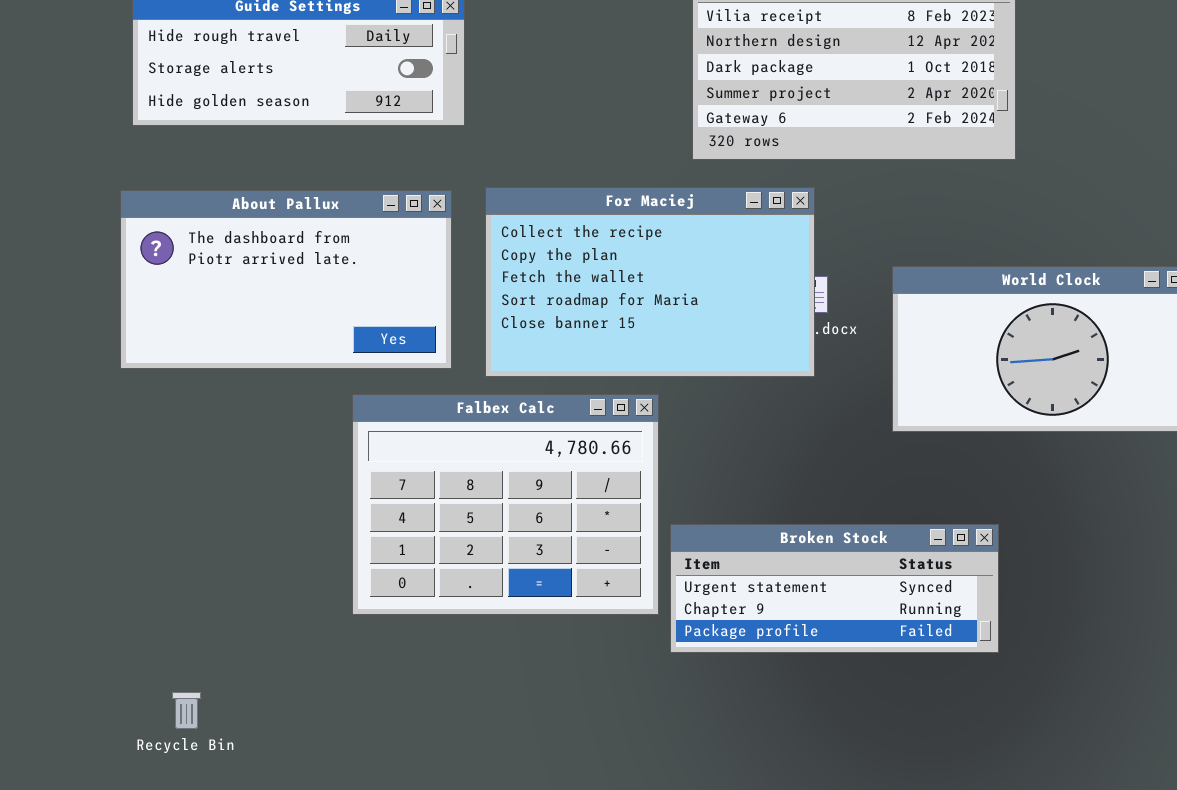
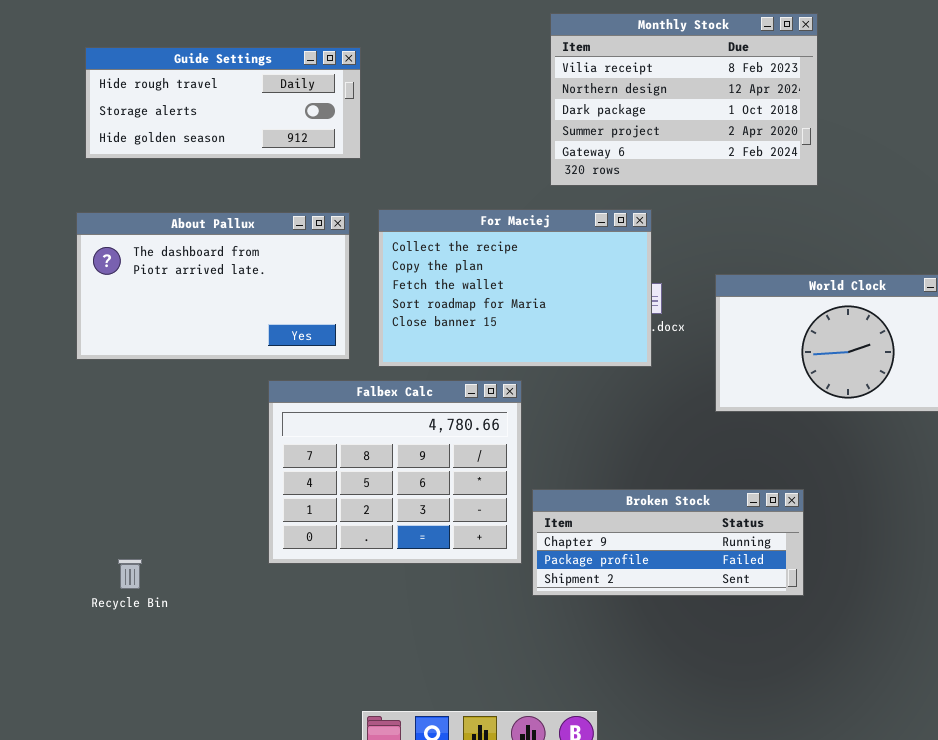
Broken Stock: [670,524,999,653] -> [532,489,804,596], scrolled down 1 row
Recycle Bin: [172,692,201,729] -> [118,559,142,589], moved

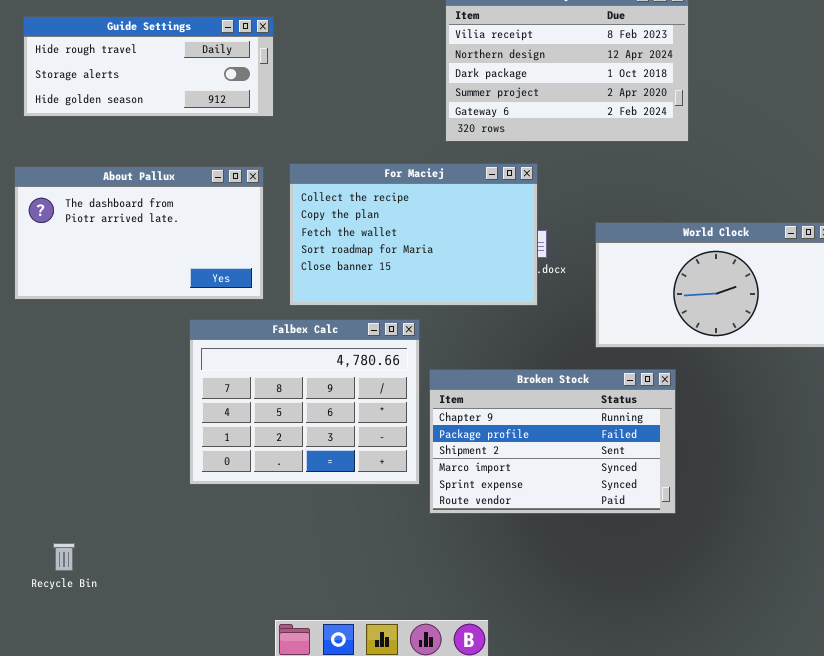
Broken Stock: [532,489,804,596] -> [429,369,676,514], resized
Recycle Bin: [118,559,142,589] -> [53,543,75,571], moved

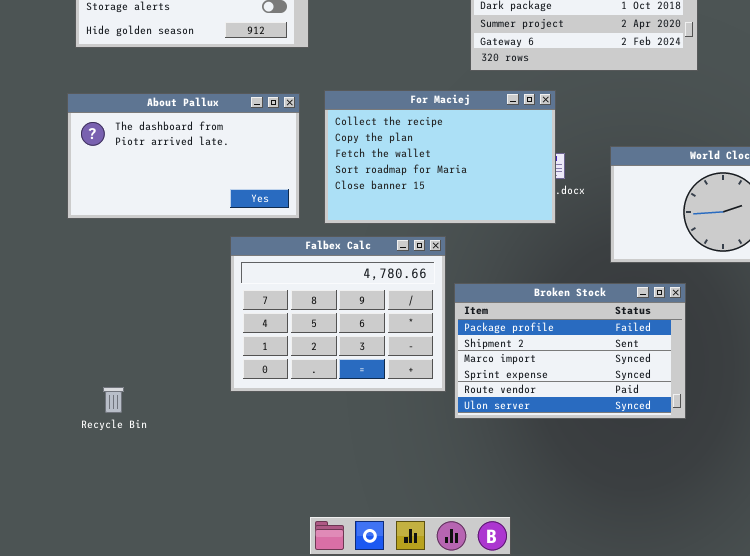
Broken Stock: [429,369,676,514] -> [454,283,686,419], scrolled down 1 row
Recycle Bin: [53,543,75,571] -> [103,387,124,413], moved

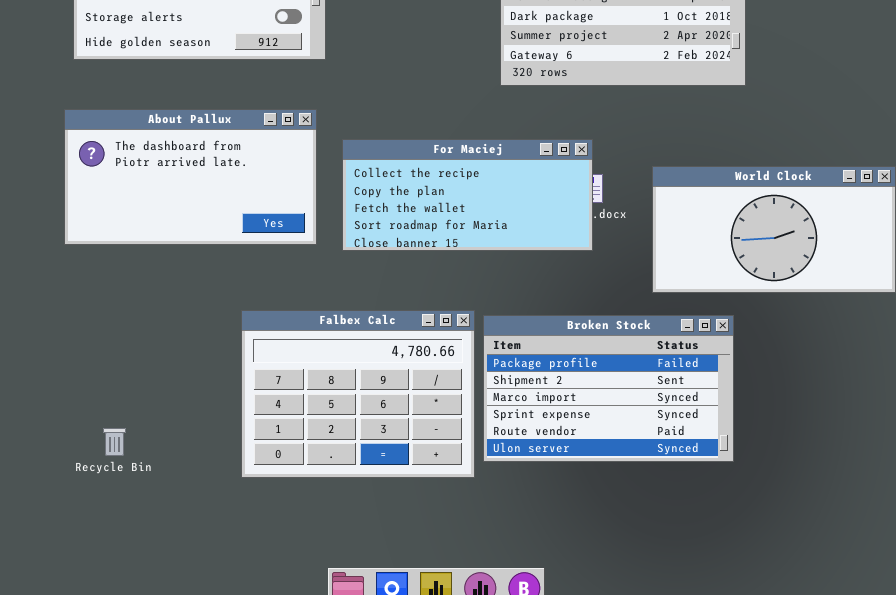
For Maciej: [324,90,556,224] -> [342,139,593,251], resized
Falbex Calc: [230,236,446,392] -> [241,310,475,478], moved

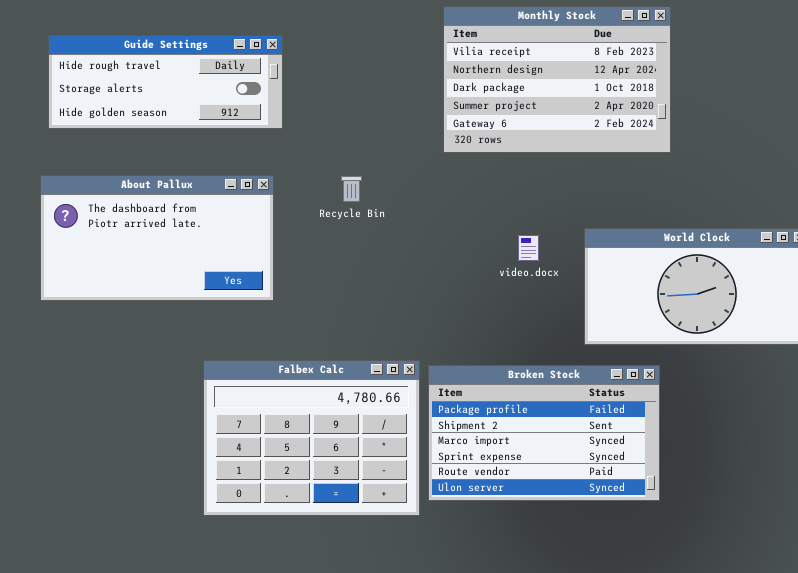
For Maciej: [342,139,593,251] -> none, closed
Recycle Bin: [103,428,126,456] -> [341,176,362,202], moved

